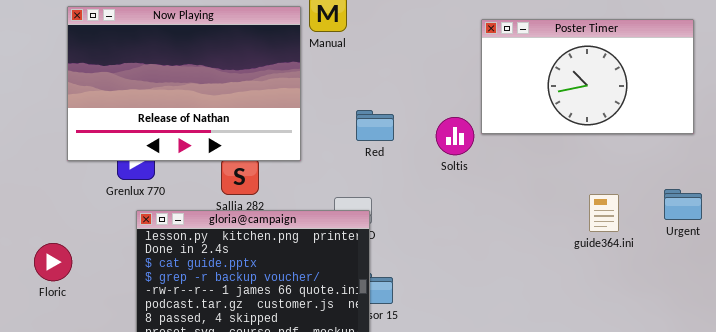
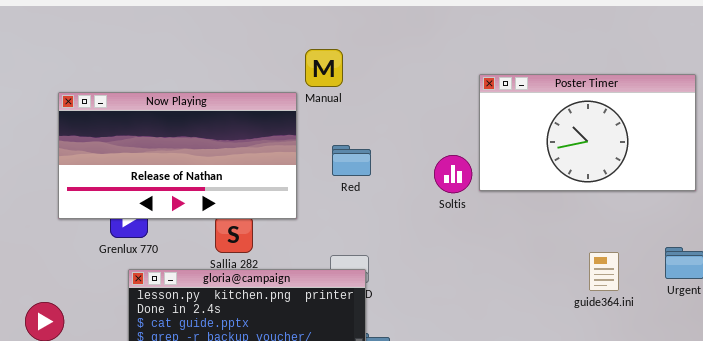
Now Playing: [67,6,301,161] -> [58,92,297,219], resized
Red: [356,110,394,141] -> [332,145,371,176], moved
Soltis: [436,117,474,155] -> [434,155,472,193], moved

